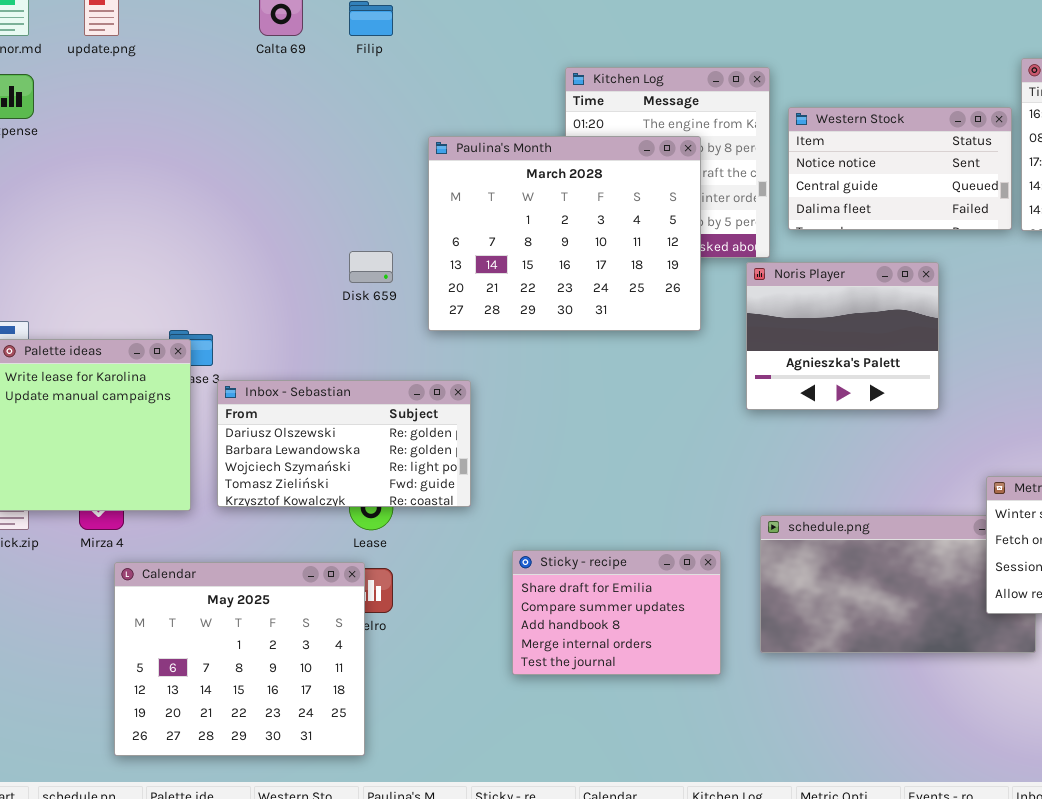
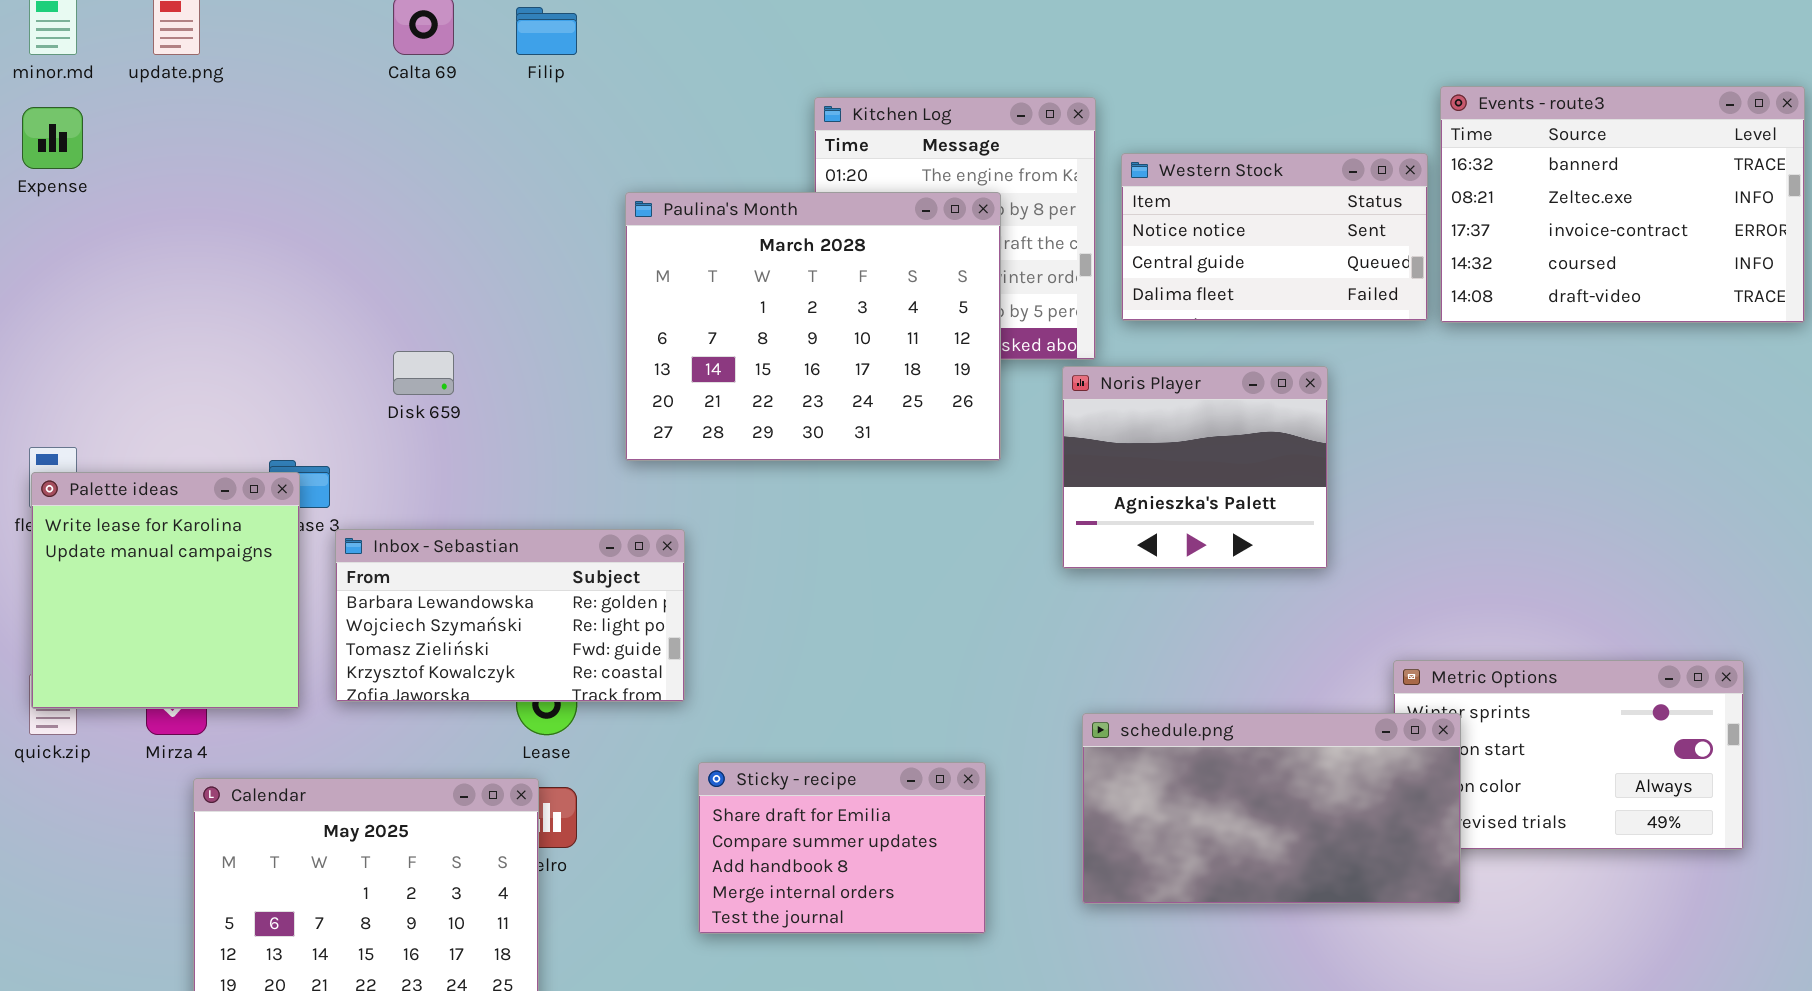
Disk 659: [349,251,393,283] -> [393,351,454,395], moved
Inbox - Sebastian: [217,380,471,507] -> [335,529,685,702], scrolled down 1 row
schedule.png: [760,515,1036,653] -> [1082,713,1461,904], raised
Sticky - recipe: [512,550,721,675] -> [698,762,986,934], moved

